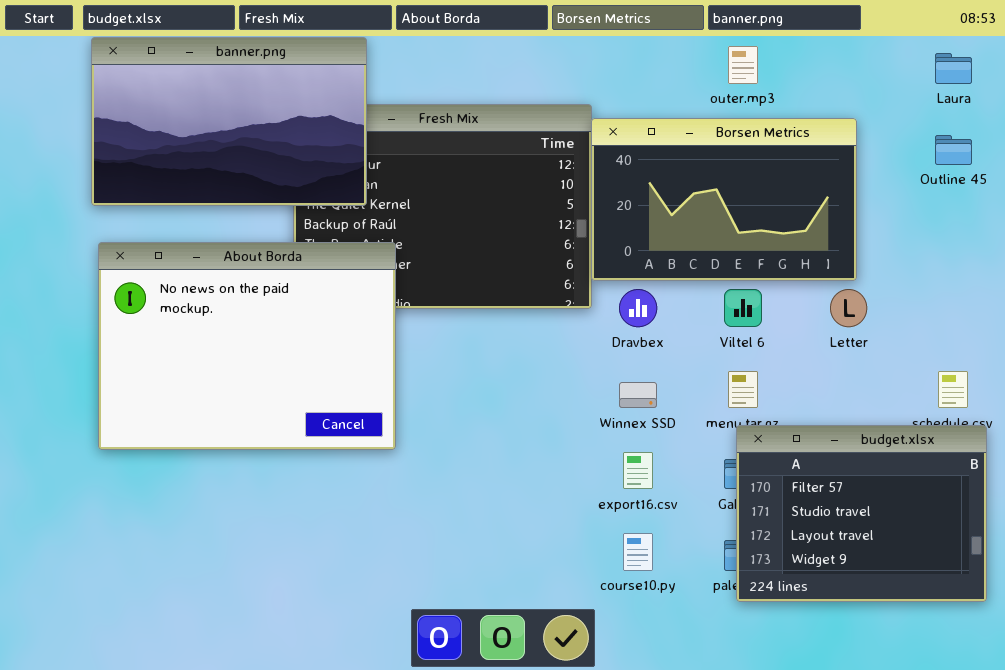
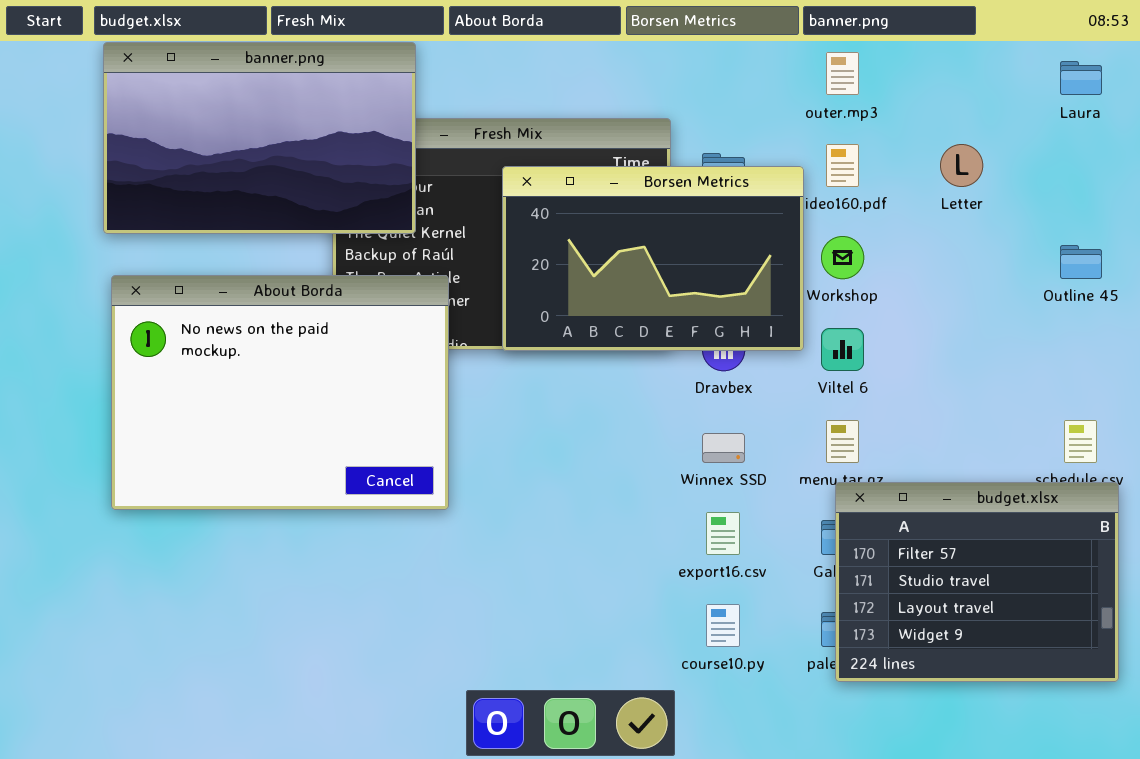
Borsen Metrics: [591,118,857,281] -> [502,166,804,351], moved
Outline 45: [935,135,972,165] -> [1060,245,1102,279], moved
Letter: [830,289,867,327] -> [940,144,983,187], moved

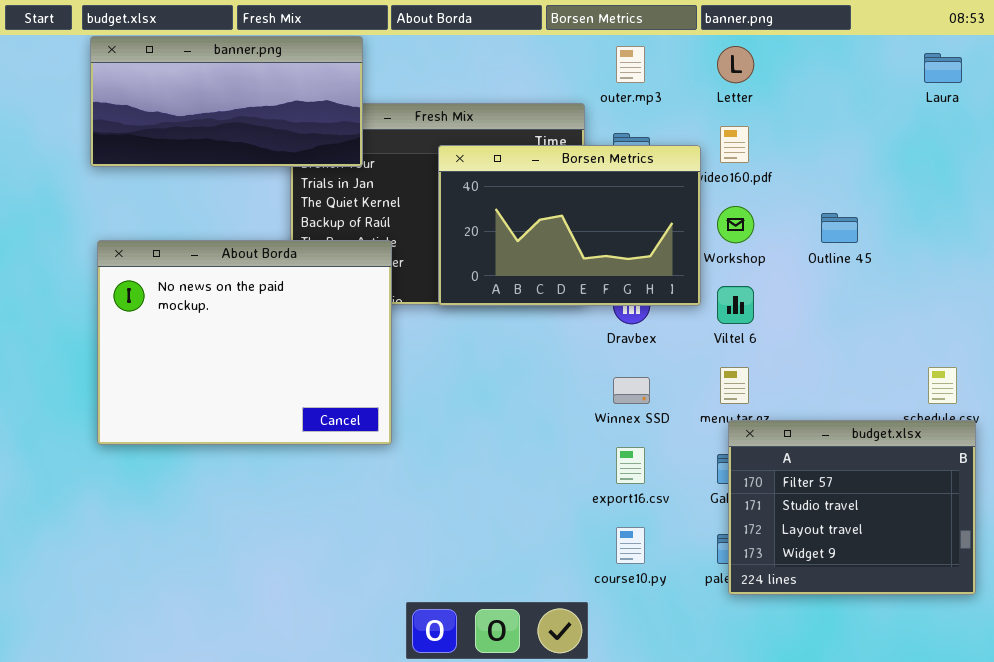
banner.png: [103,42,416,234] -> [90,36,363,167], resized
outer.mp3: [826,52,859,95] -> [616,46,645,83], moved
Letter: [940,144,983,187] -> [717,46,754,83], moved
Outline 45: [1060,245,1102,279] -> [821,213,858,243], moved

